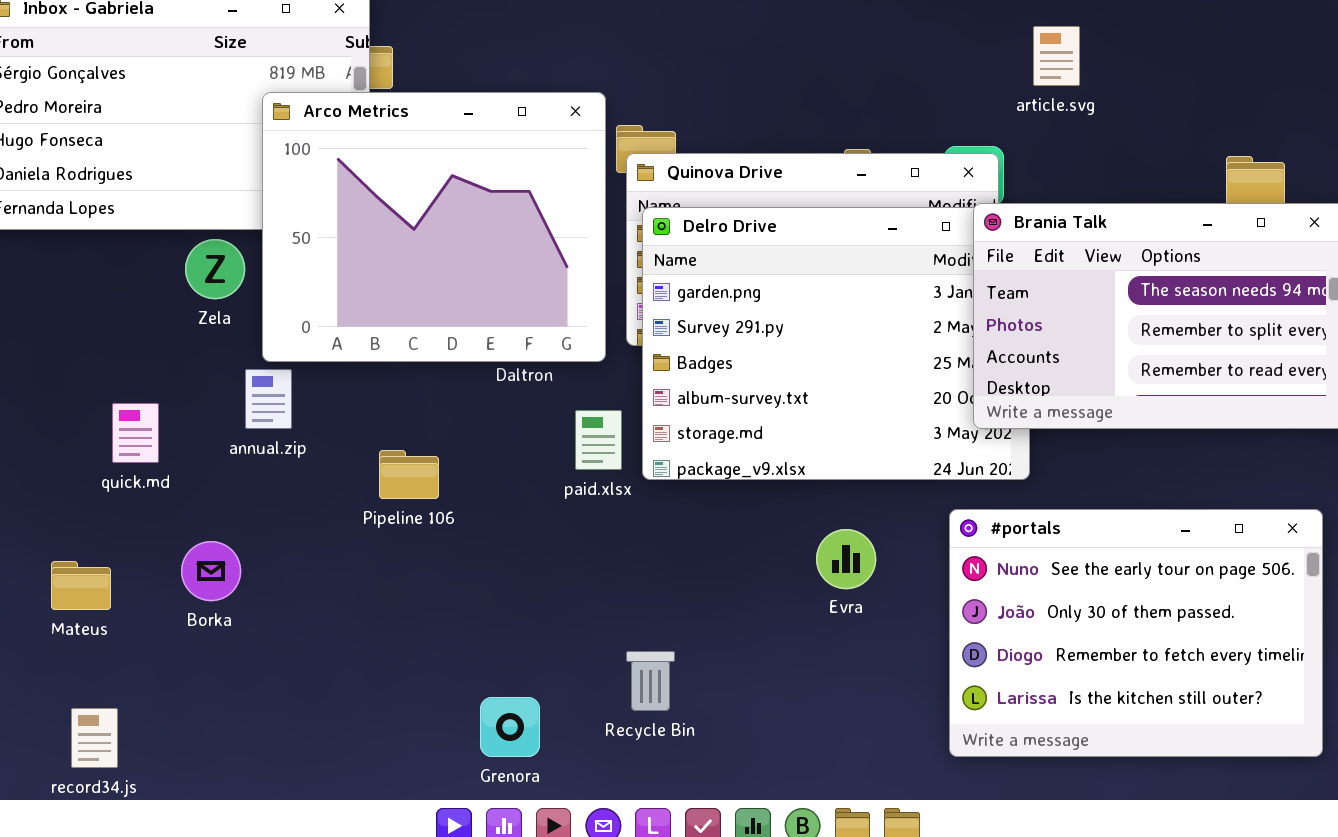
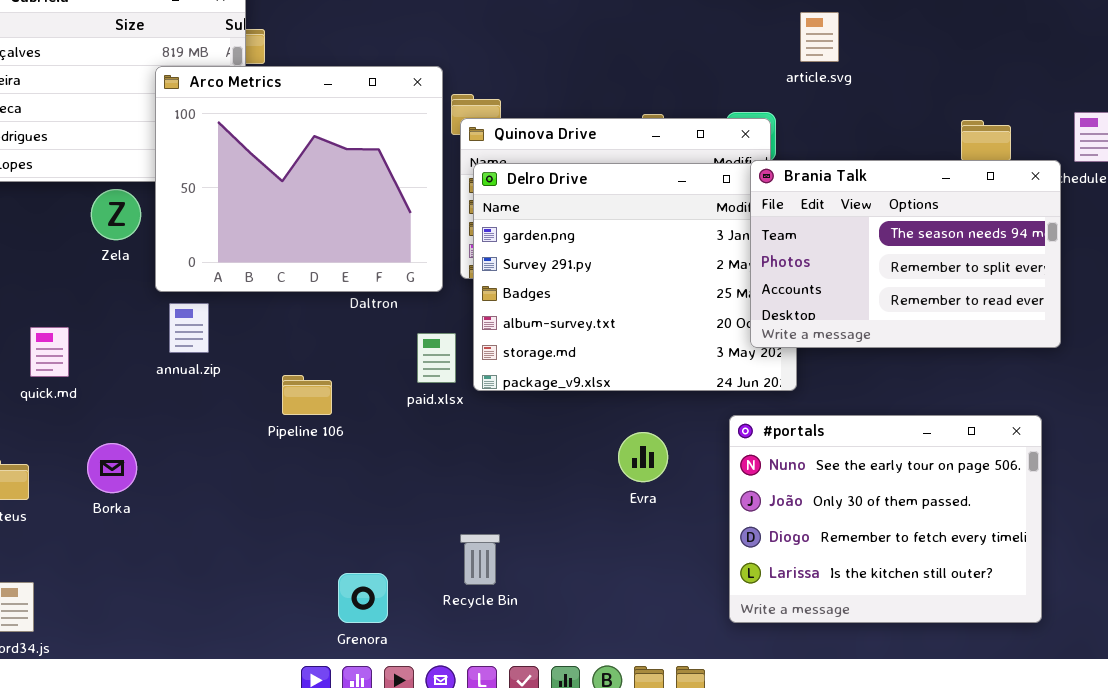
annual.zip: [245,369,292,429] -> [169,303,209,353], moved
Pipeline 106: [379,450,439,499] -> [282,375,332,415], moved

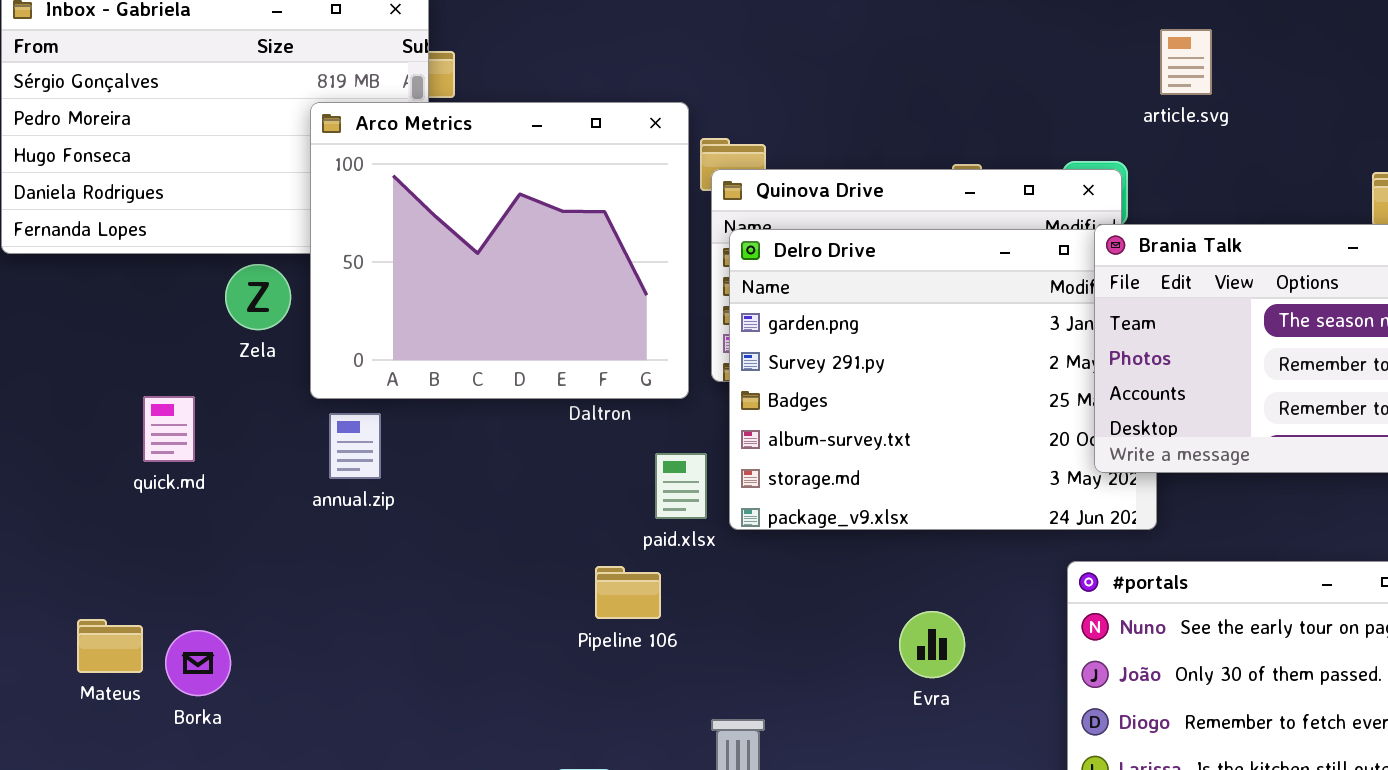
quick.md: [30,327,69,377] -> [143,396,195,462], moved
Pipeline 106: [282,375,332,415] -> [595,566,661,619], moved
Evra: [618,432,668,482] -> [899,611,965,678], moved
Borka: [87,443,137,493] -> [165,630,231,696], moved

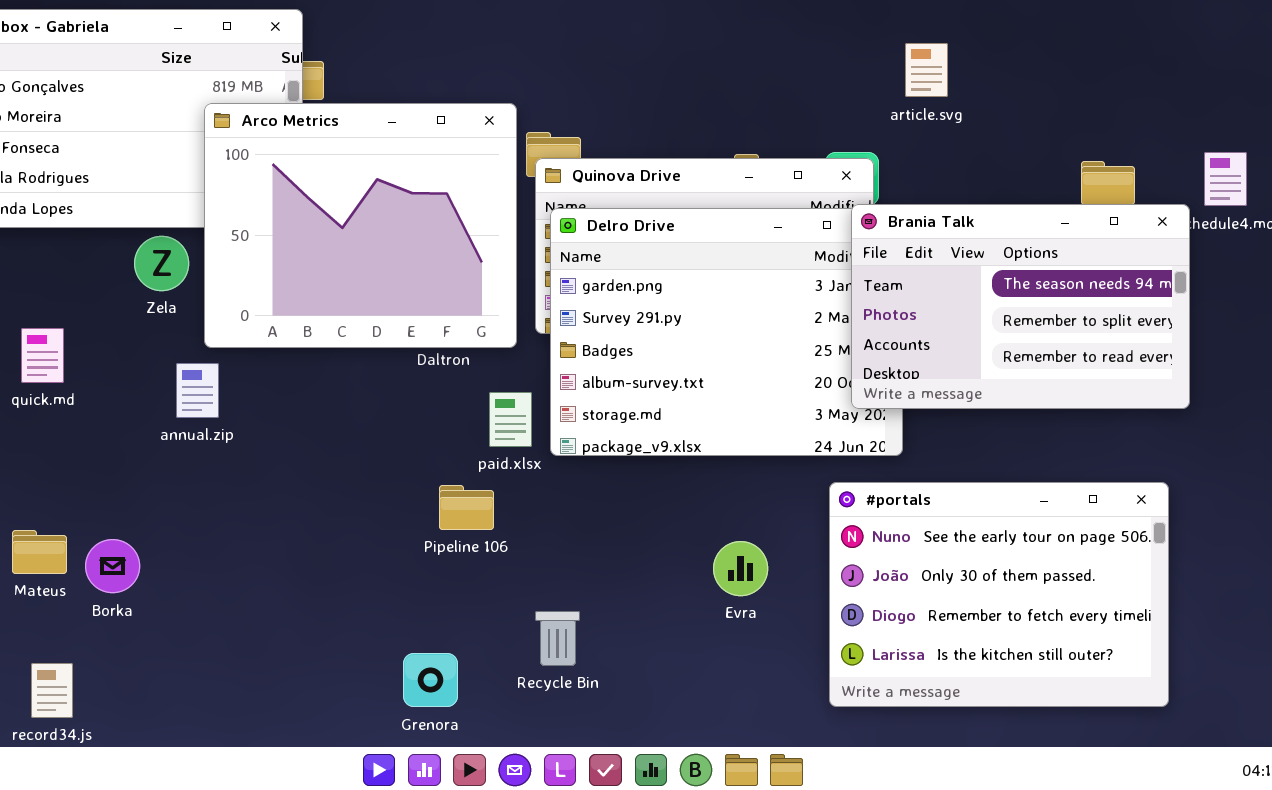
quick.md: [143,396,195,462] -> [21,328,64,383], moved
annual.zip: [329,413,381,479] -> [176,363,219,418], moved
Evra: [899,611,965,678] -> [713,541,768,596], moved

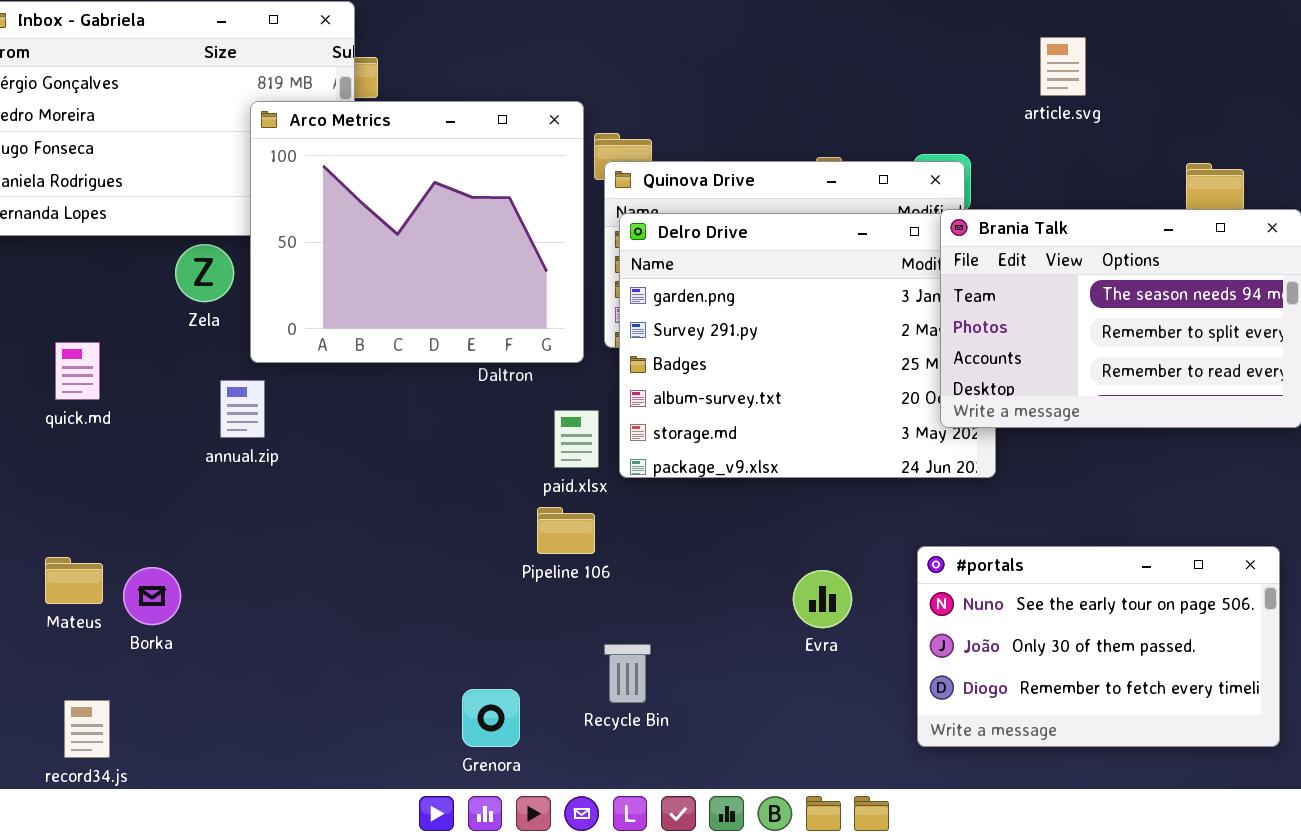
article.svg: [905,43,948,97] -> [1040,37,1086,96], moved
#portals: [829,482,1169,707] -> [917,546,1280,747], resized
Pipeline 106: [439,485,494,530] -> [537,507,595,554], moved

